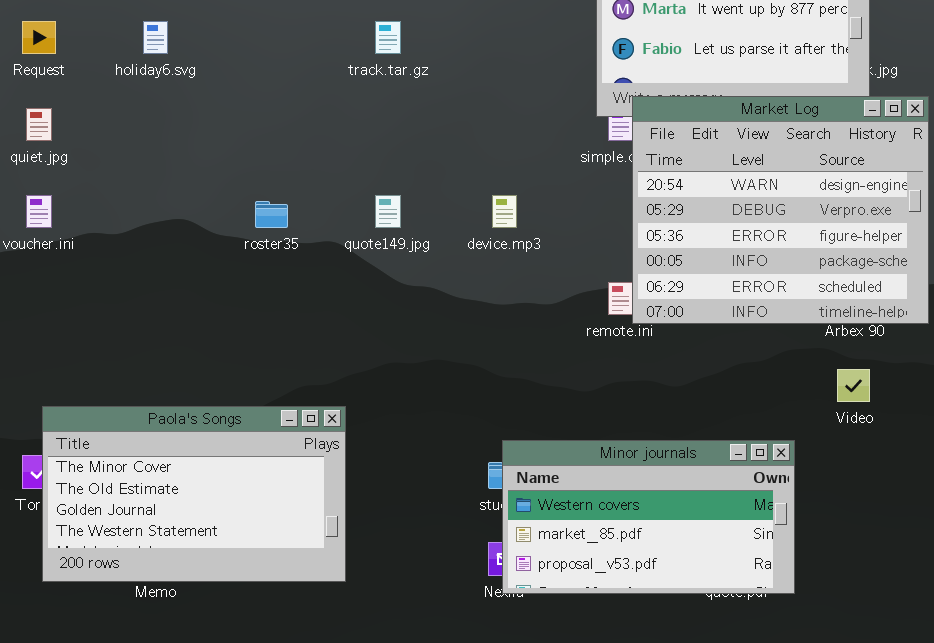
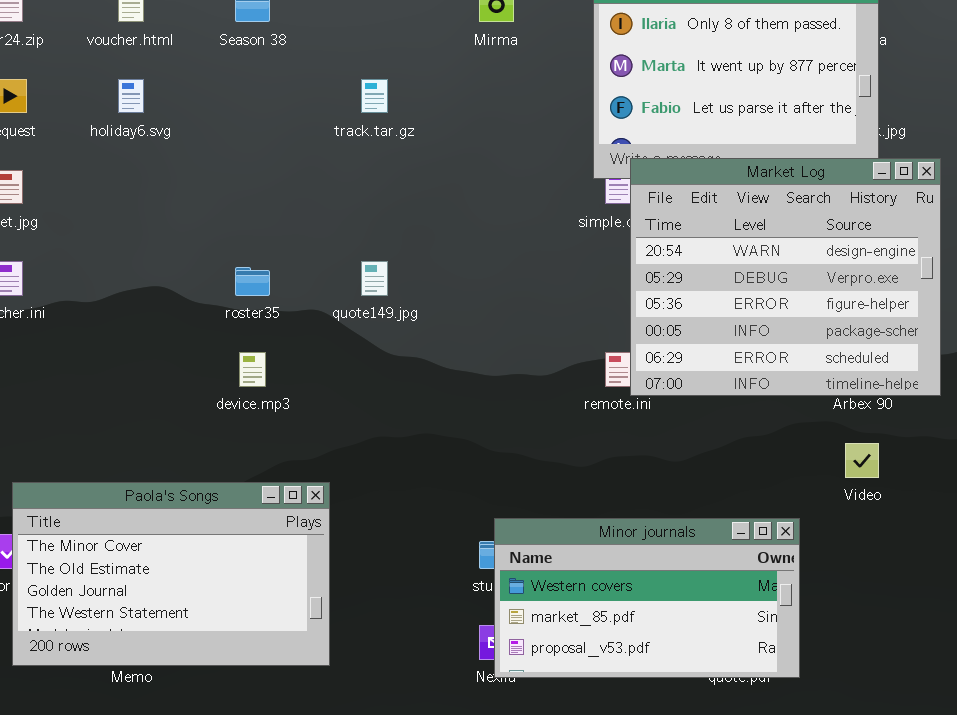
device.mp3: [492,195,517,228] -> [239,352,266,387], moved

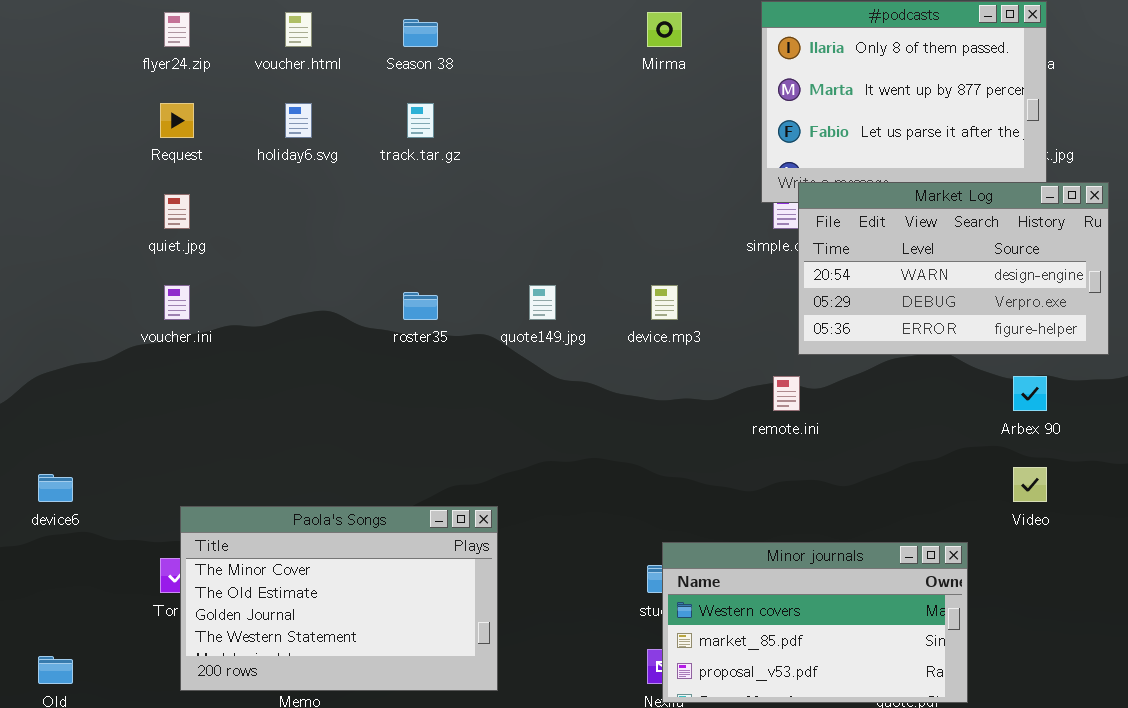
track.tar.gz: [361,79,388,113] -> [407,103,434,138], moved
Market Log: [630,158,941,396] -> [798,182,1109,355], resized
device.mp3: [239,352,266,387] -> [651,285,678,320], moved

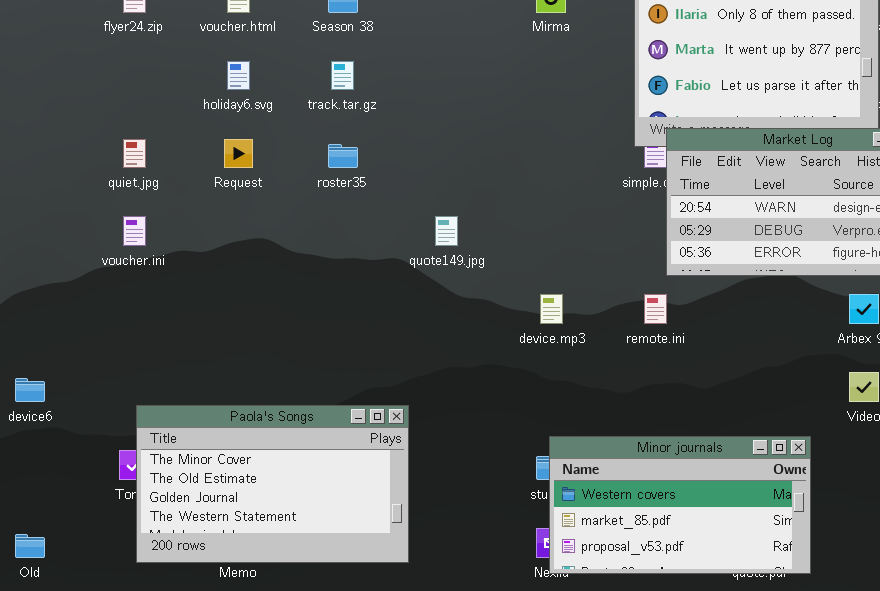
Request: [160,103,194,138] -> [224,139,253,168], moved
device.mp3: [651,285,678,320] -> [540,294,563,324], moved
roster35: [403,292,438,320] -> [328,144,358,168], moved

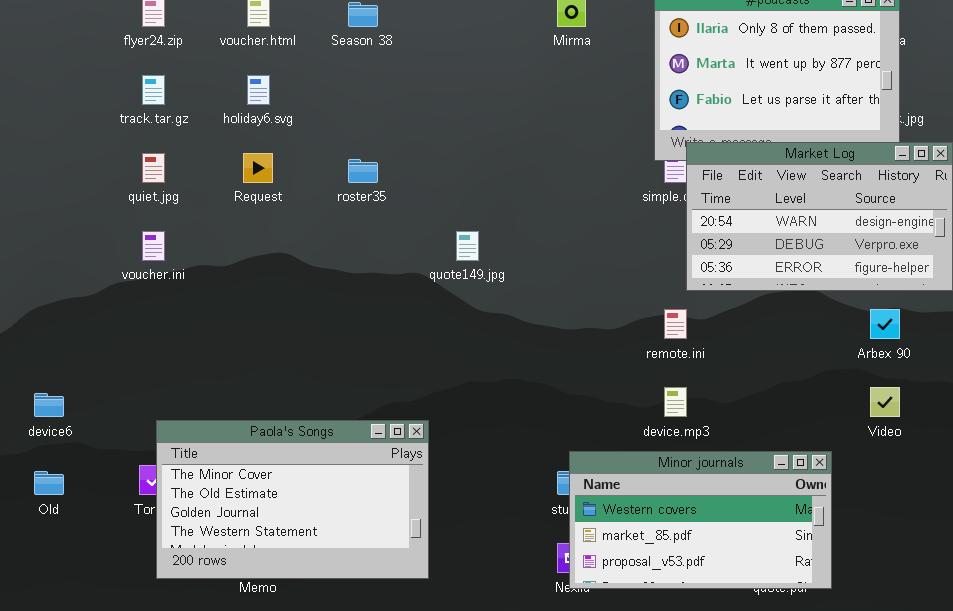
track.tar.gz: [331,61,354,90] -> [142,75,165,105], moved
device.mp3: [540,294,563,324] -> [664,387,687,417], moved
Old: [15,534,45,558] -> [34,471,64,495], moved

